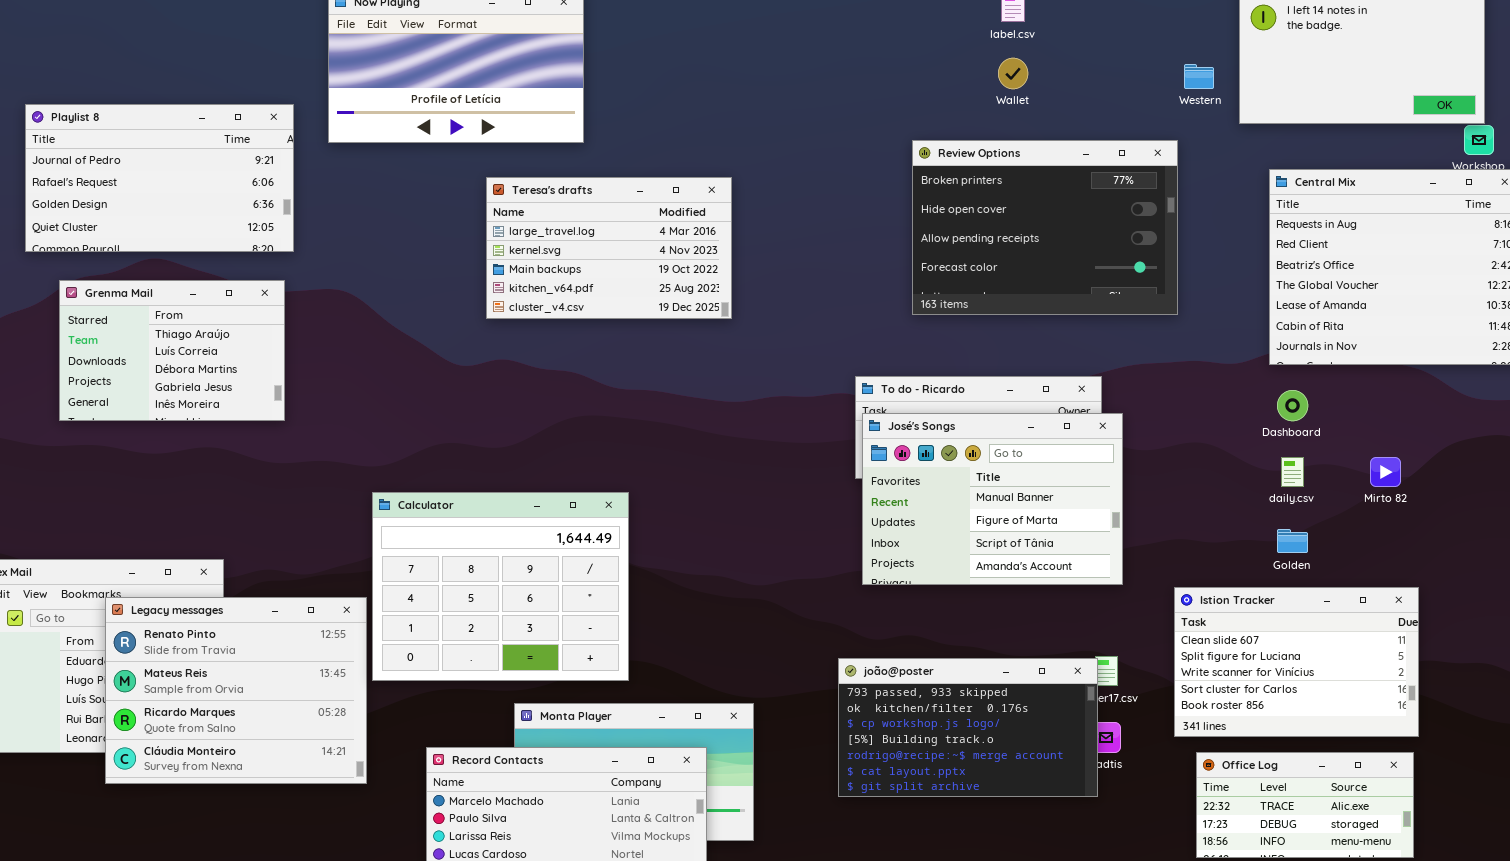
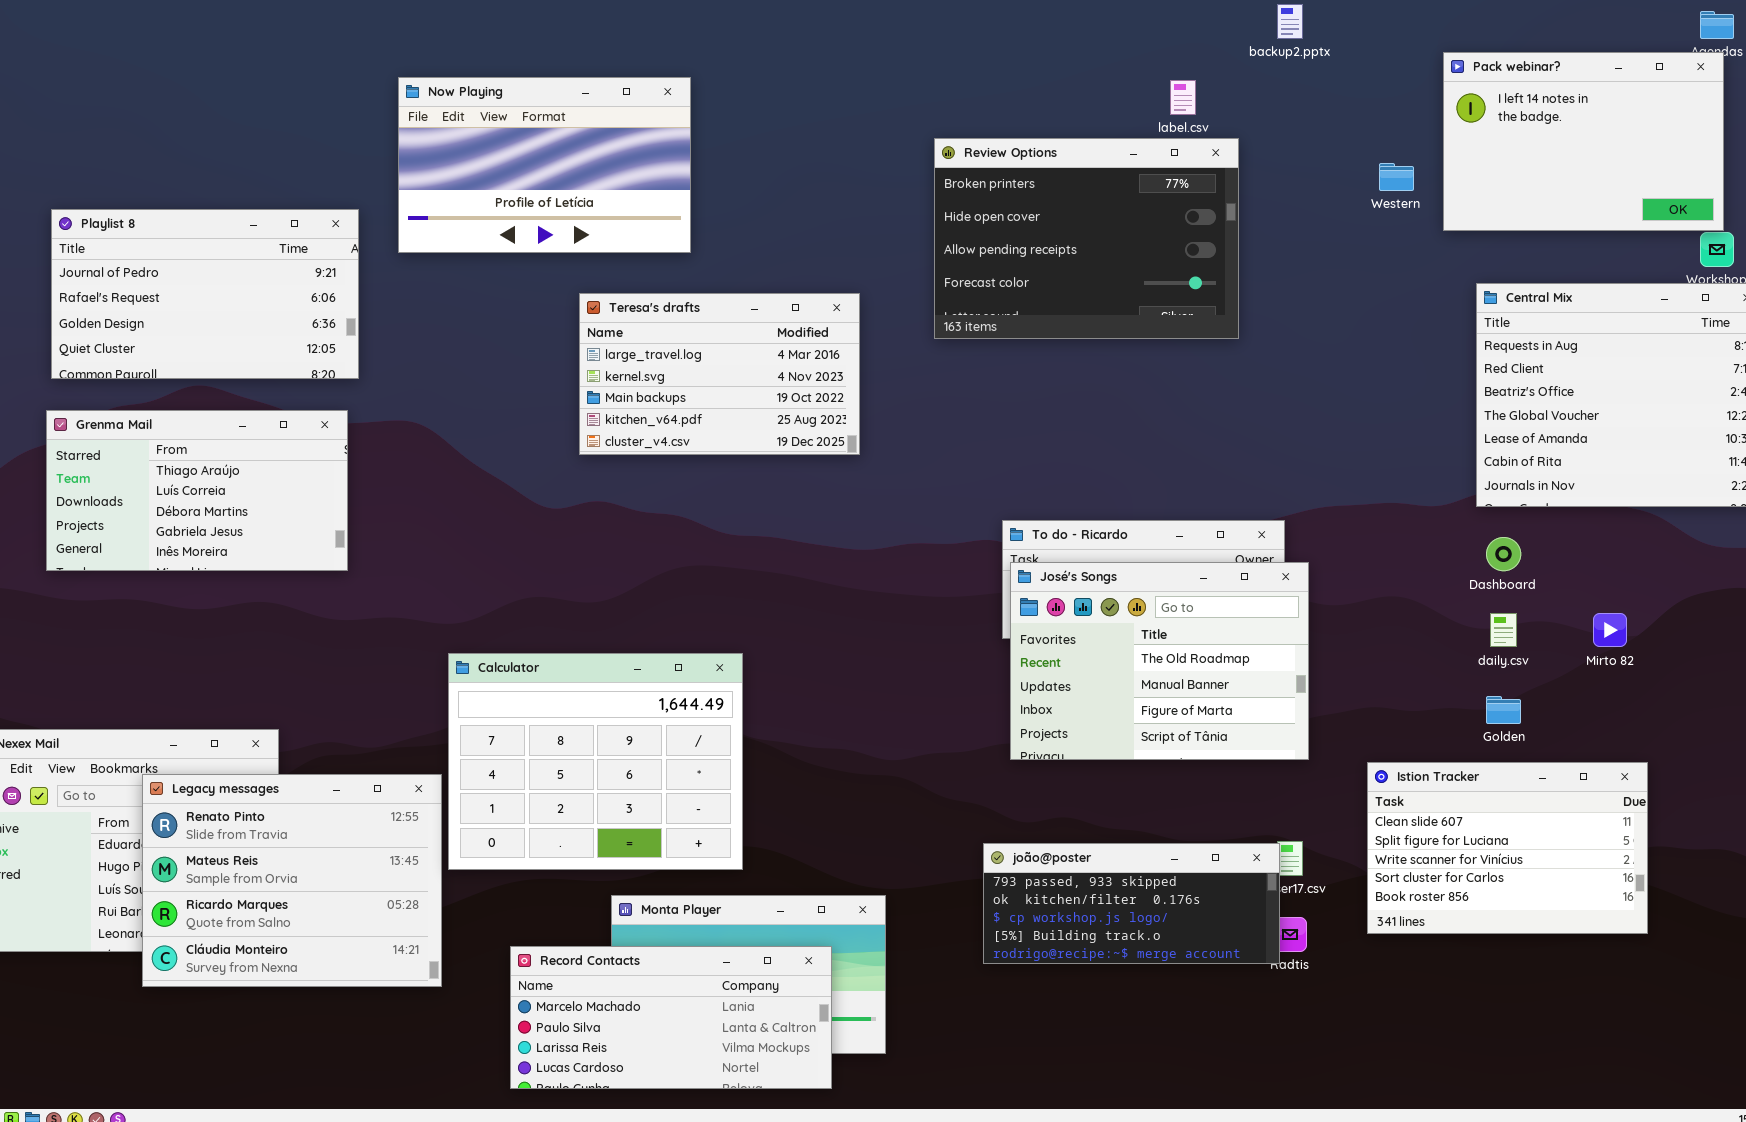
Review Options: [912,140,1178,315] -> [934,138,1239,339], moved
Grenma Mail: [59,280,285,421] -> [46,410,348,571], resized
José's Songs: [862,413,1123,585] -> [1010,562,1309,760], scrolled up 1 row
joão@poster: [838,658,1098,797] -> [983,843,1280,964], resized
Office Log: [1196,752,1414,858] -> none, closed

